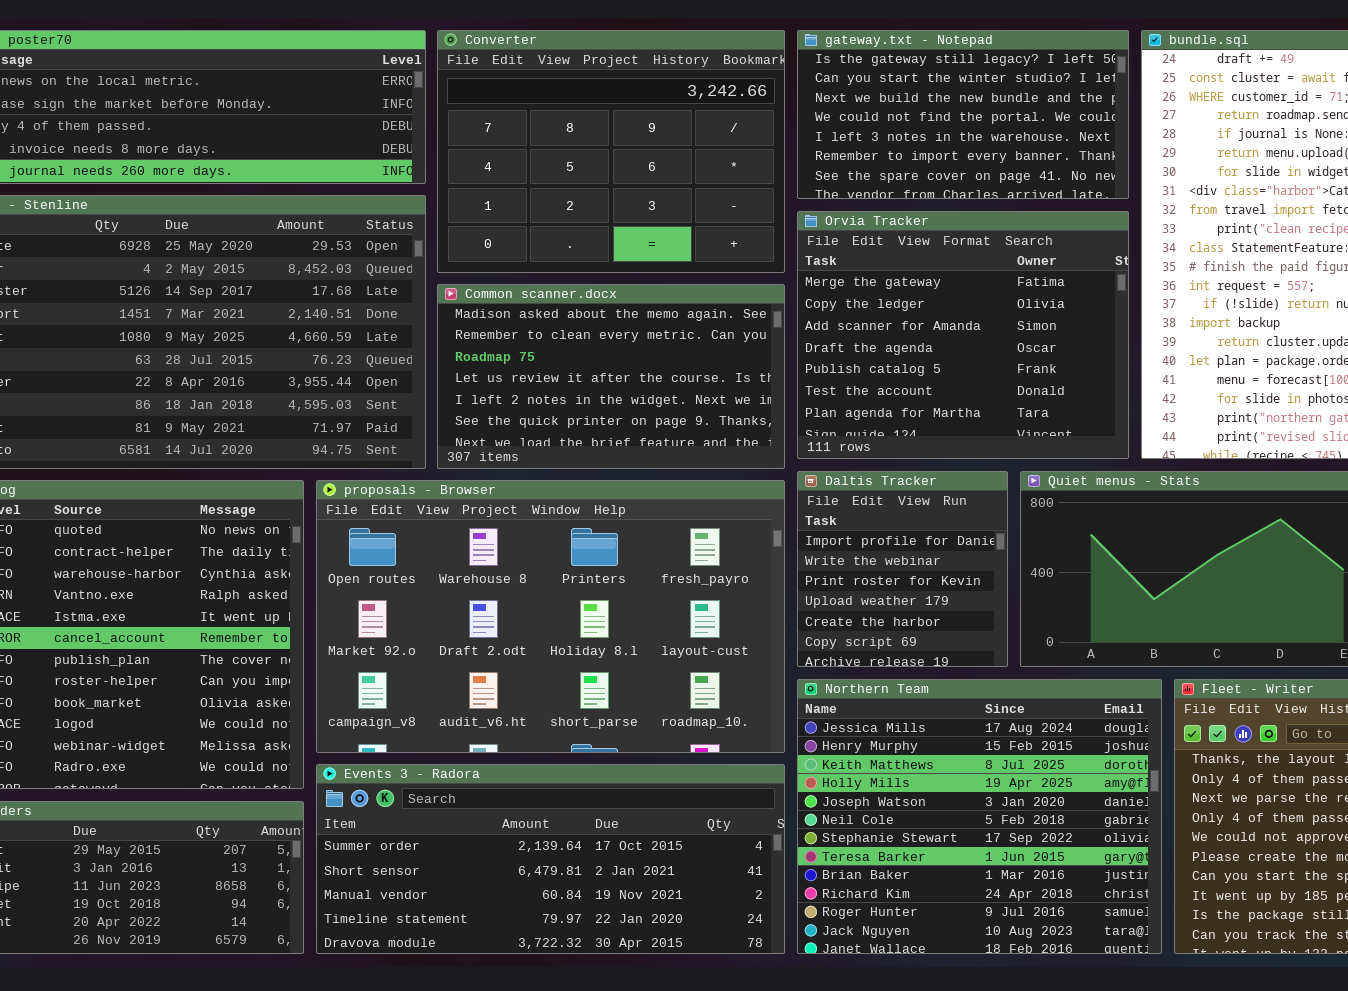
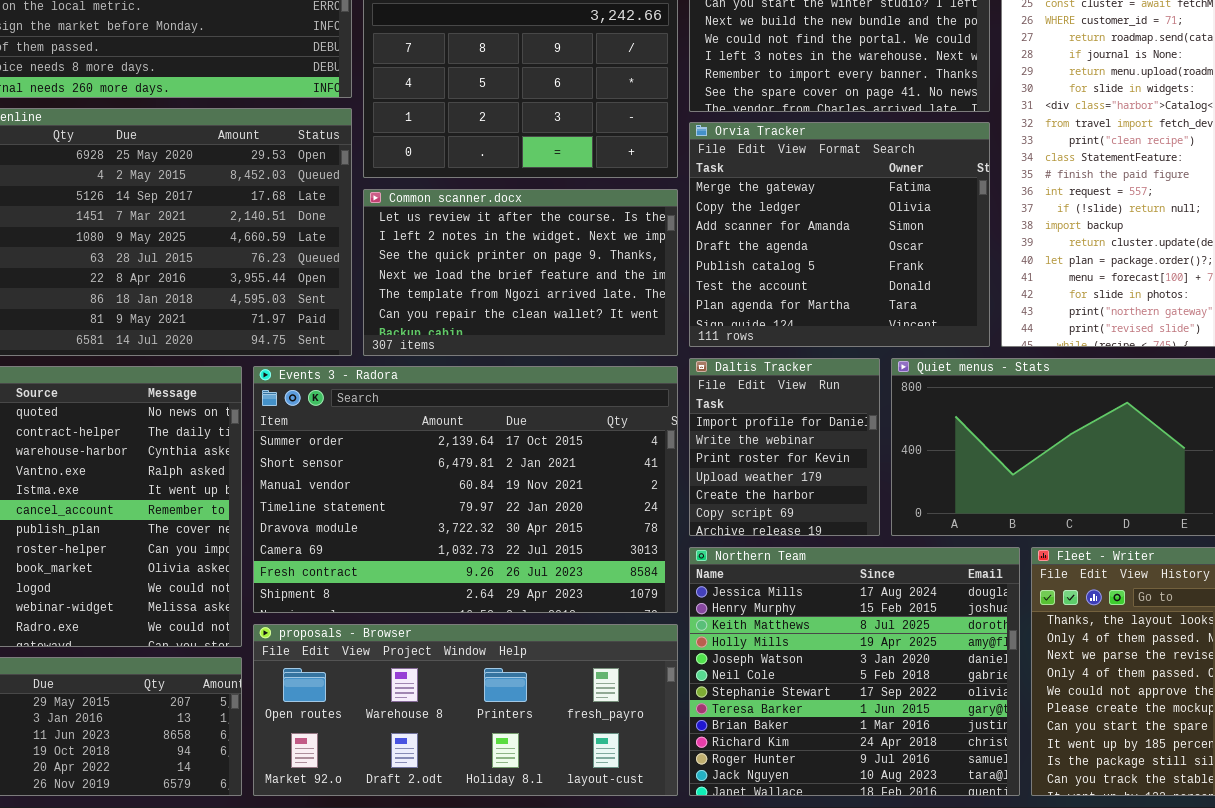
Common scanner.docx: [437,284,785,469] -> [363,189,678,356], scrolled down 3 rows
proposals - Browser: [316,480,785,753] -> [253,624,678,796], moved, resized
Events 3 - Radora: [316,764,785,954] -> [253,366,678,613], moved, resized

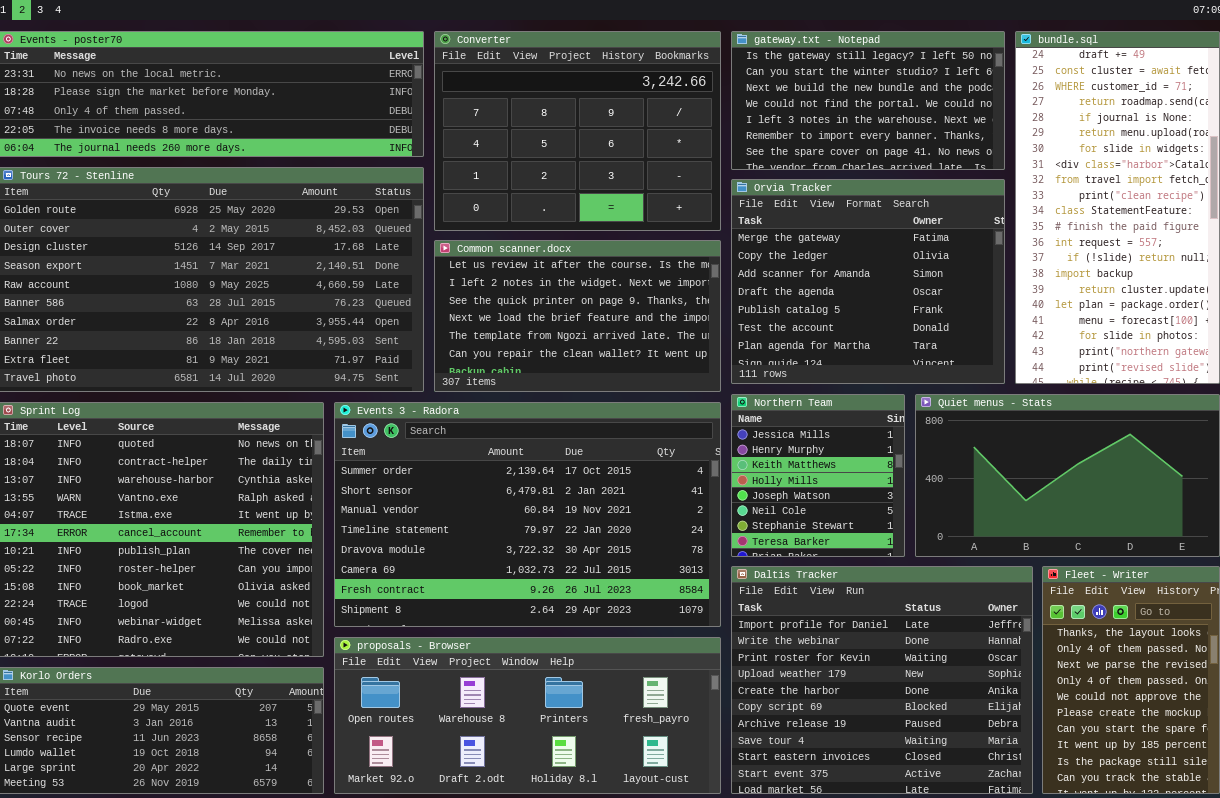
Daltis Tracker: [689,358,880,536] -> [731,566,1033,794], moved, resized
Northern Team: [689,547,1020,796] -> [731,394,905,557], moved, resized

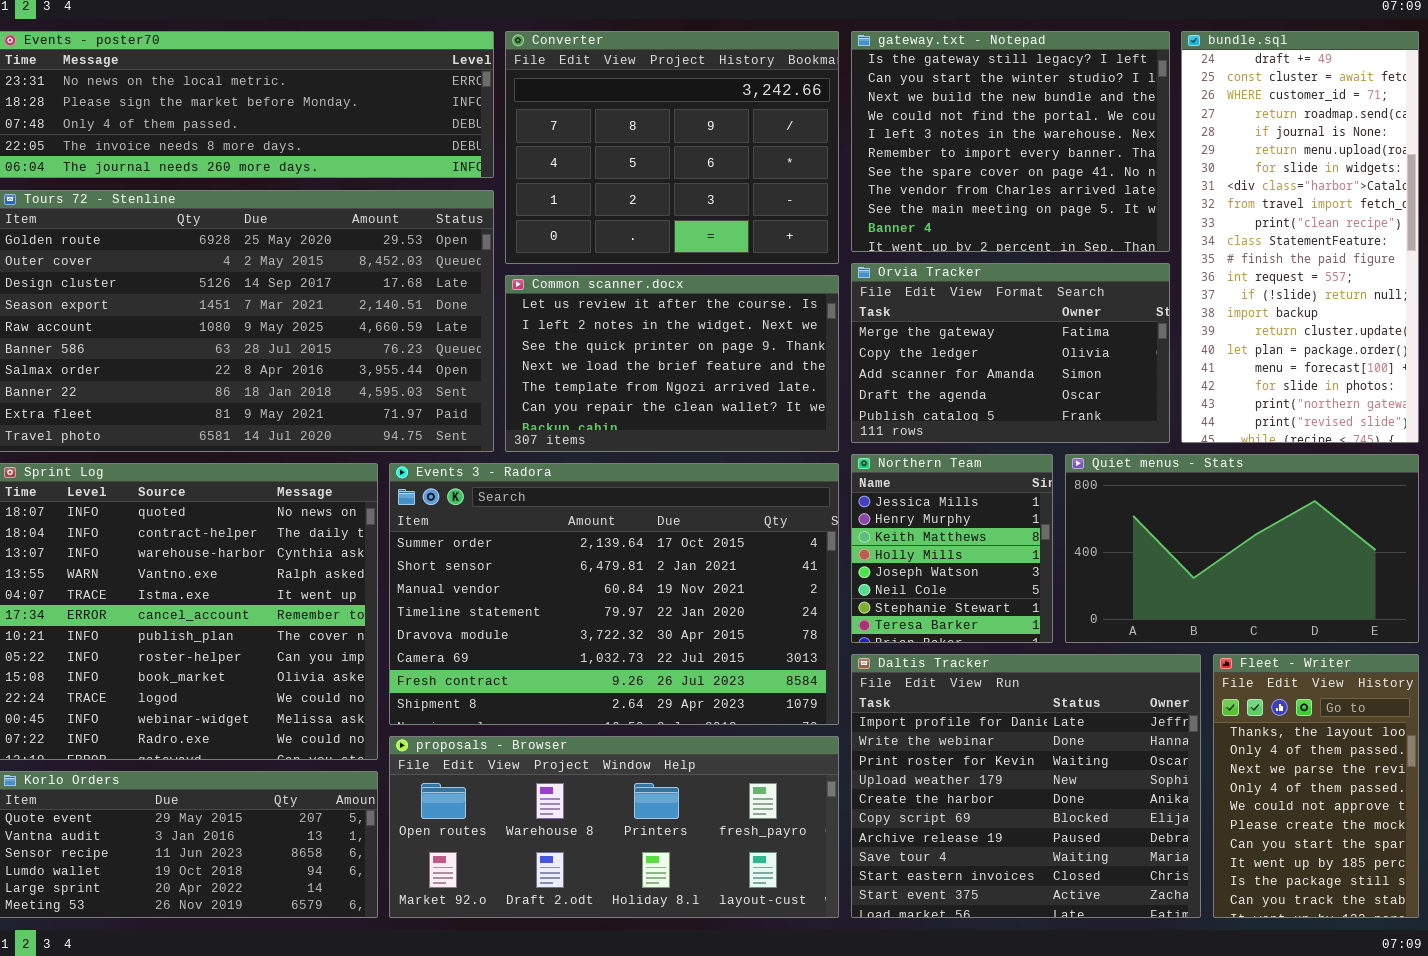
gateway.txt - Notepad: [731,31,1005,170] -> [851,31,1170,252], resized
Orvia Tracker: [731,179,1005,384] -> [851,263,1170,443], resized

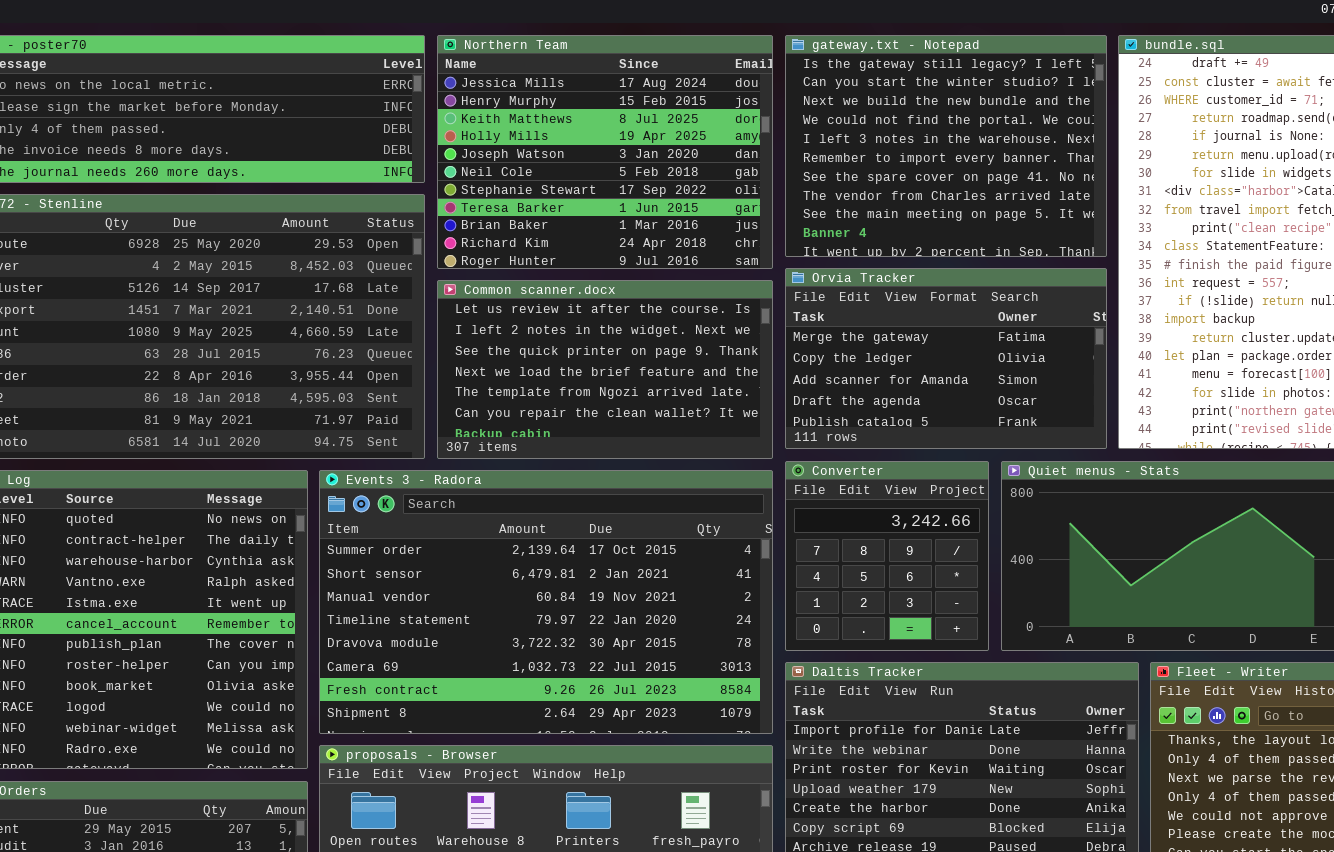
Converter: [505,31,839,264] -> [785,461,989,651], moved, resized
Northern Team: [851,454,1053,643] -> [437,35,773,269], moved, resized

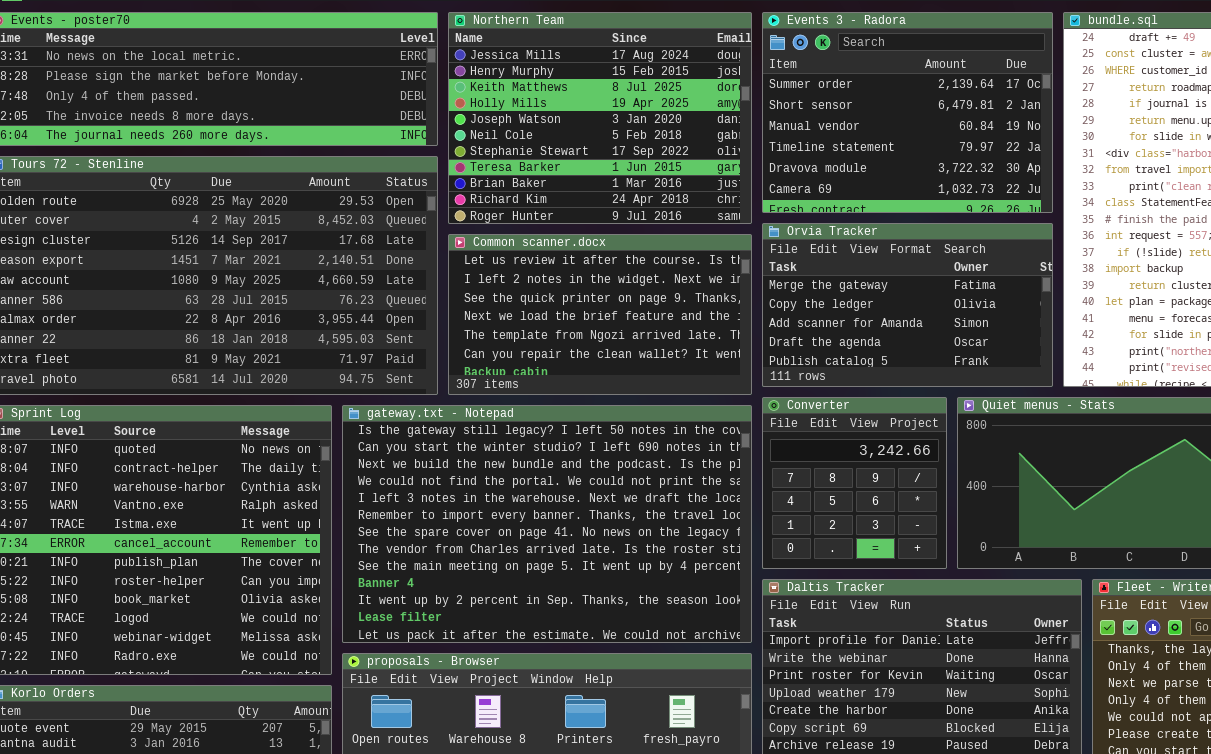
gateway.txt - Notepad: [785,35,1107,257] -> [342,405,752,643], moved, resized
Events 3 - Radora: [319,470,773,734] -> [762,12,1053,213], moved, resized

